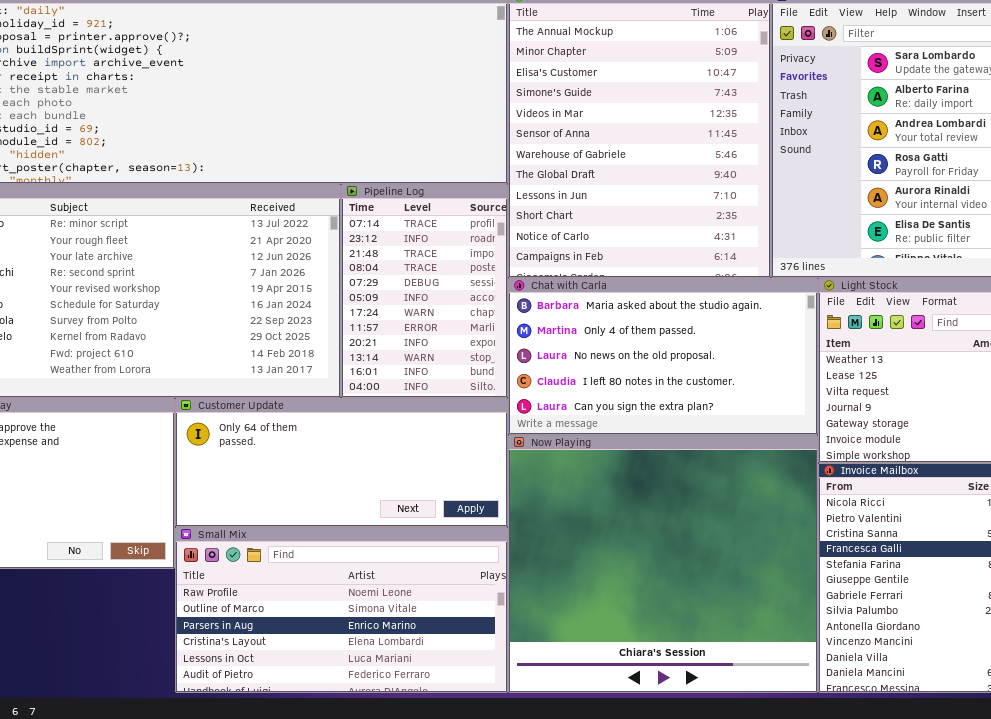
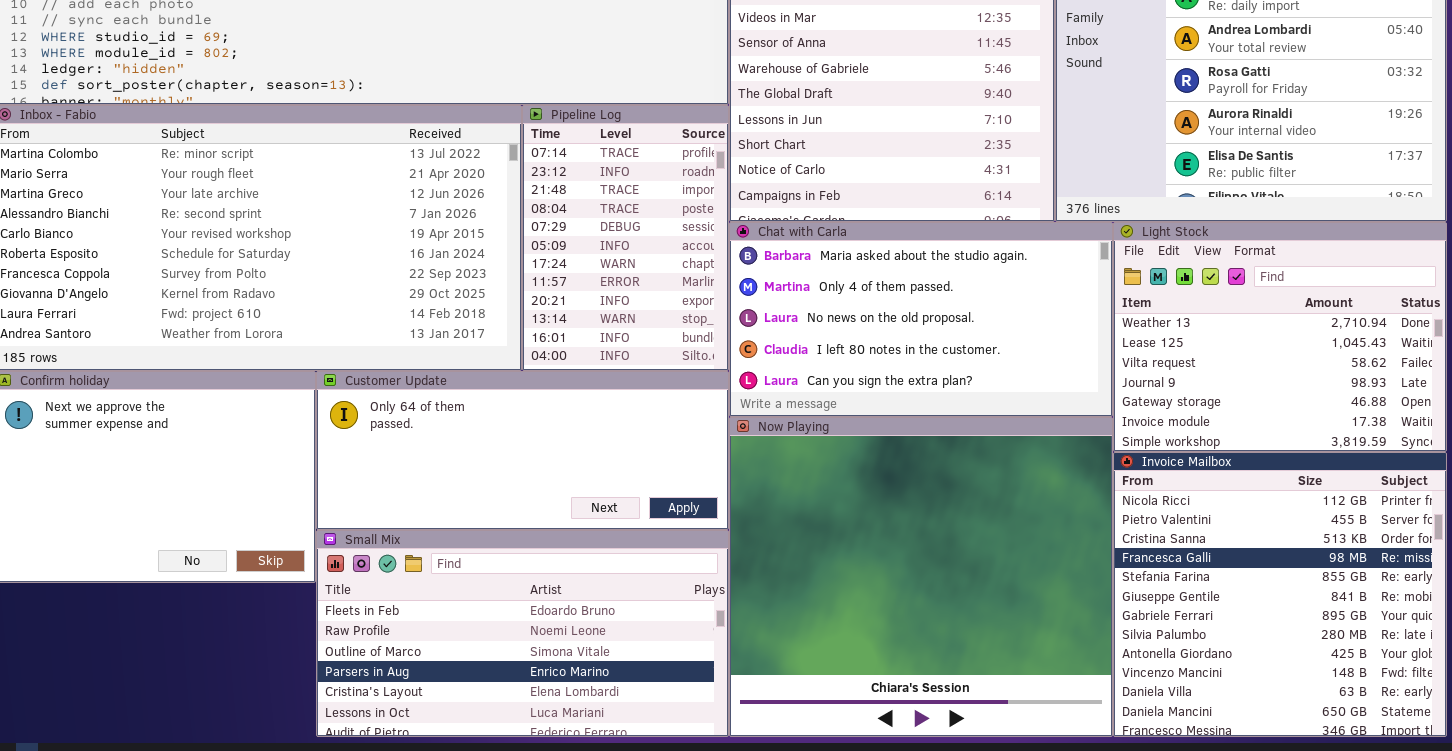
Small Mix: [175,527,508,693] -> [316,530,729,737], scrolled up 1 row

